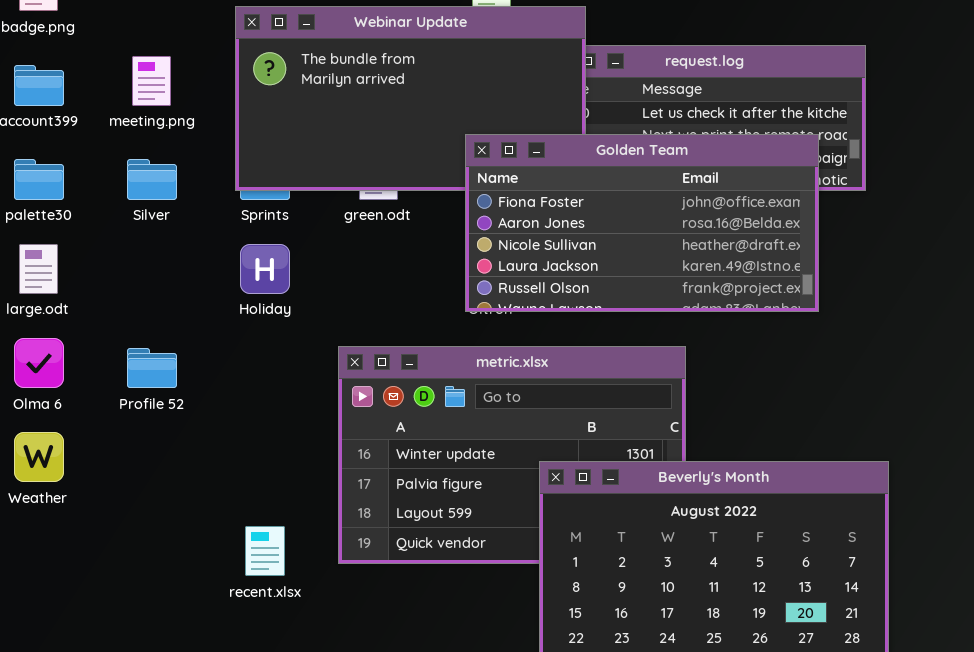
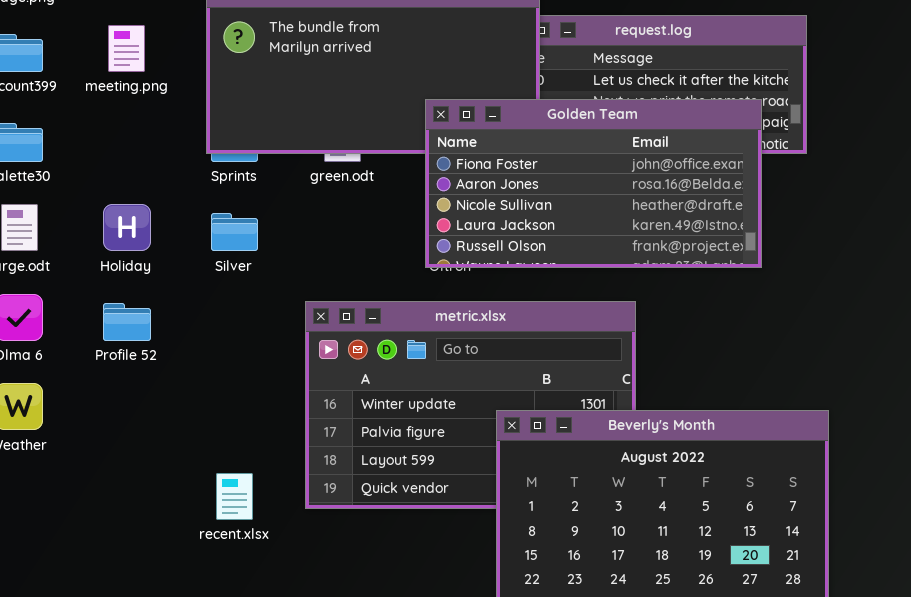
Silver: [127,159,177,200] -> [211,213,258,251], moved
Holiday: [240,244,290,294] -> [103,204,151,251], moved

